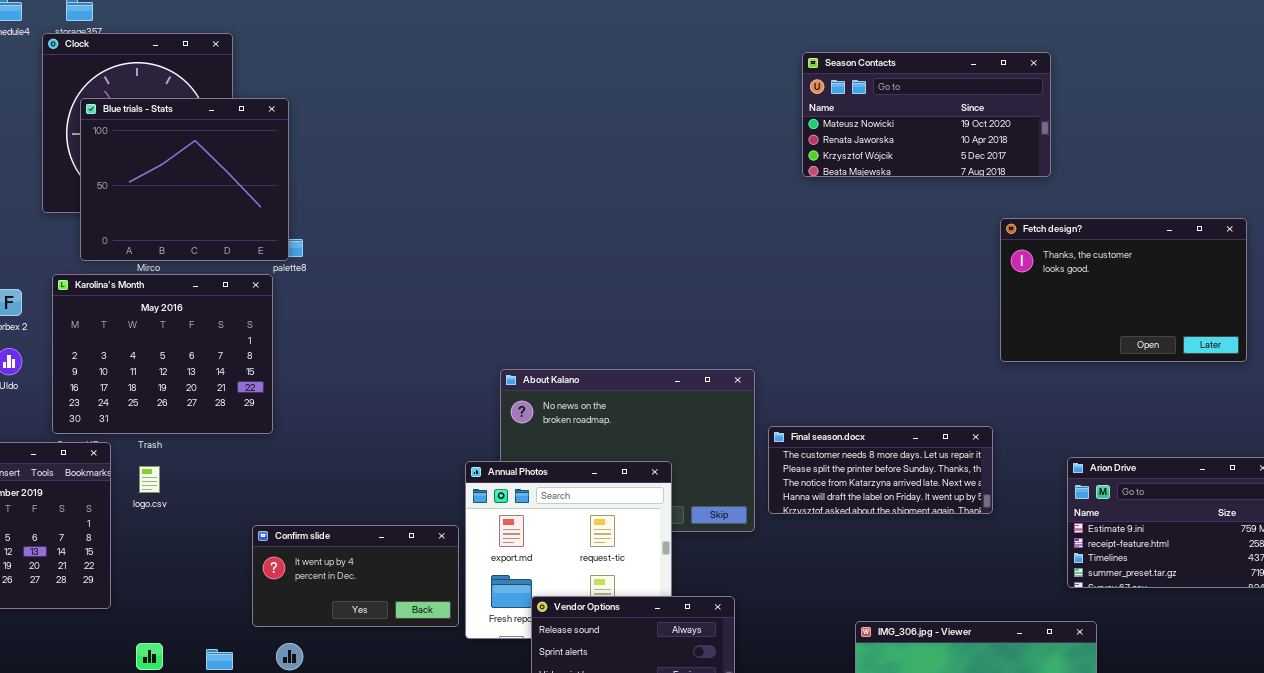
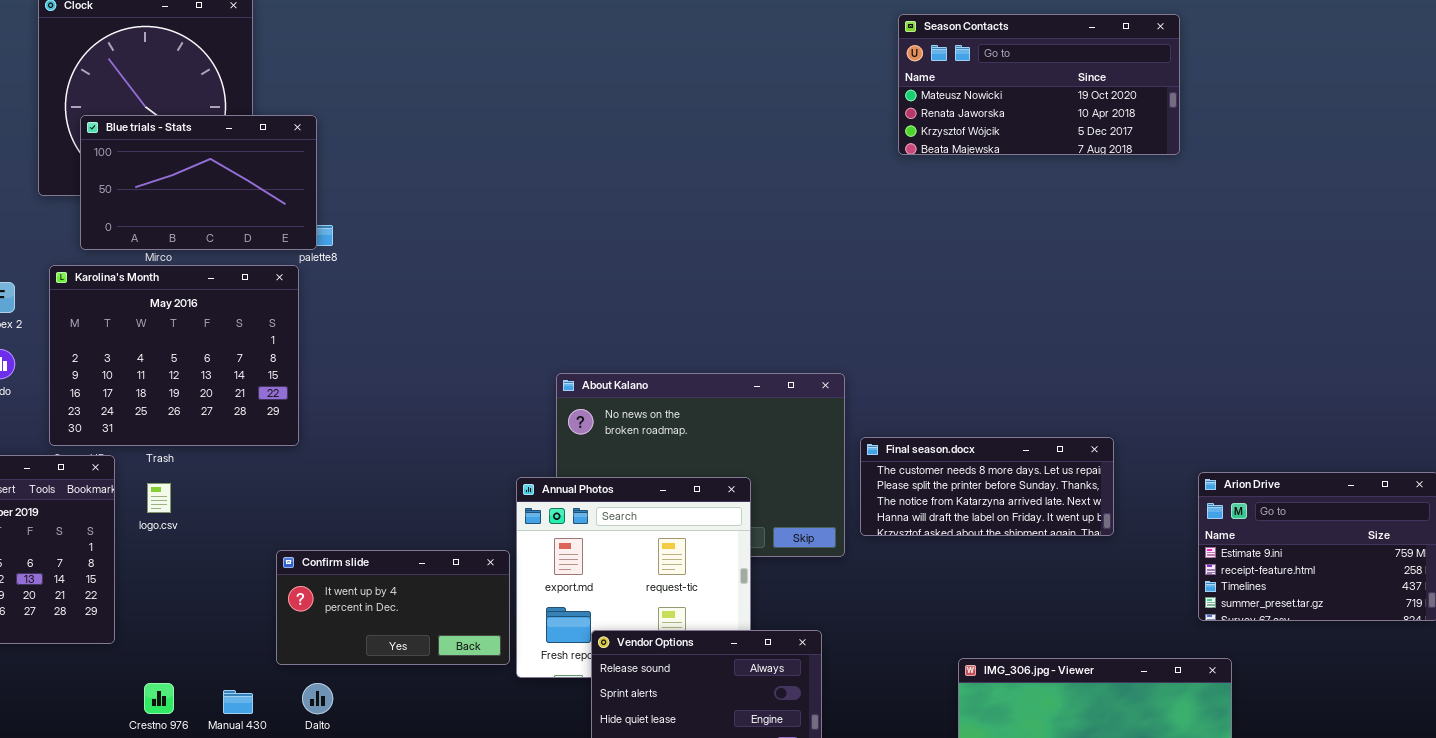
Blue trials - Stats: [80,98,289,261] -> [80,115,317,250], resized
Fetch design?: [1000,218,1247,362] -> none, closed

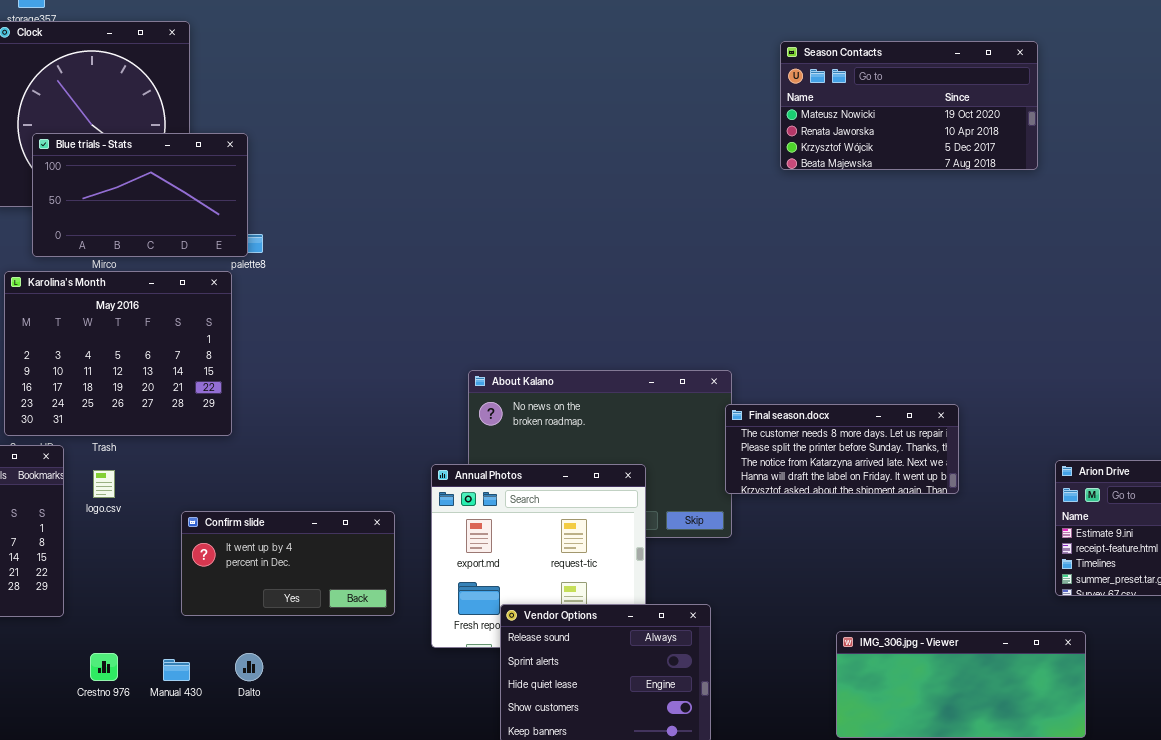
Final season.docx: [860,437,1114,536] -> [725,404,959,494], moved
Confirm slide: [276,550,510,665] -> [181,511,395,616], moved

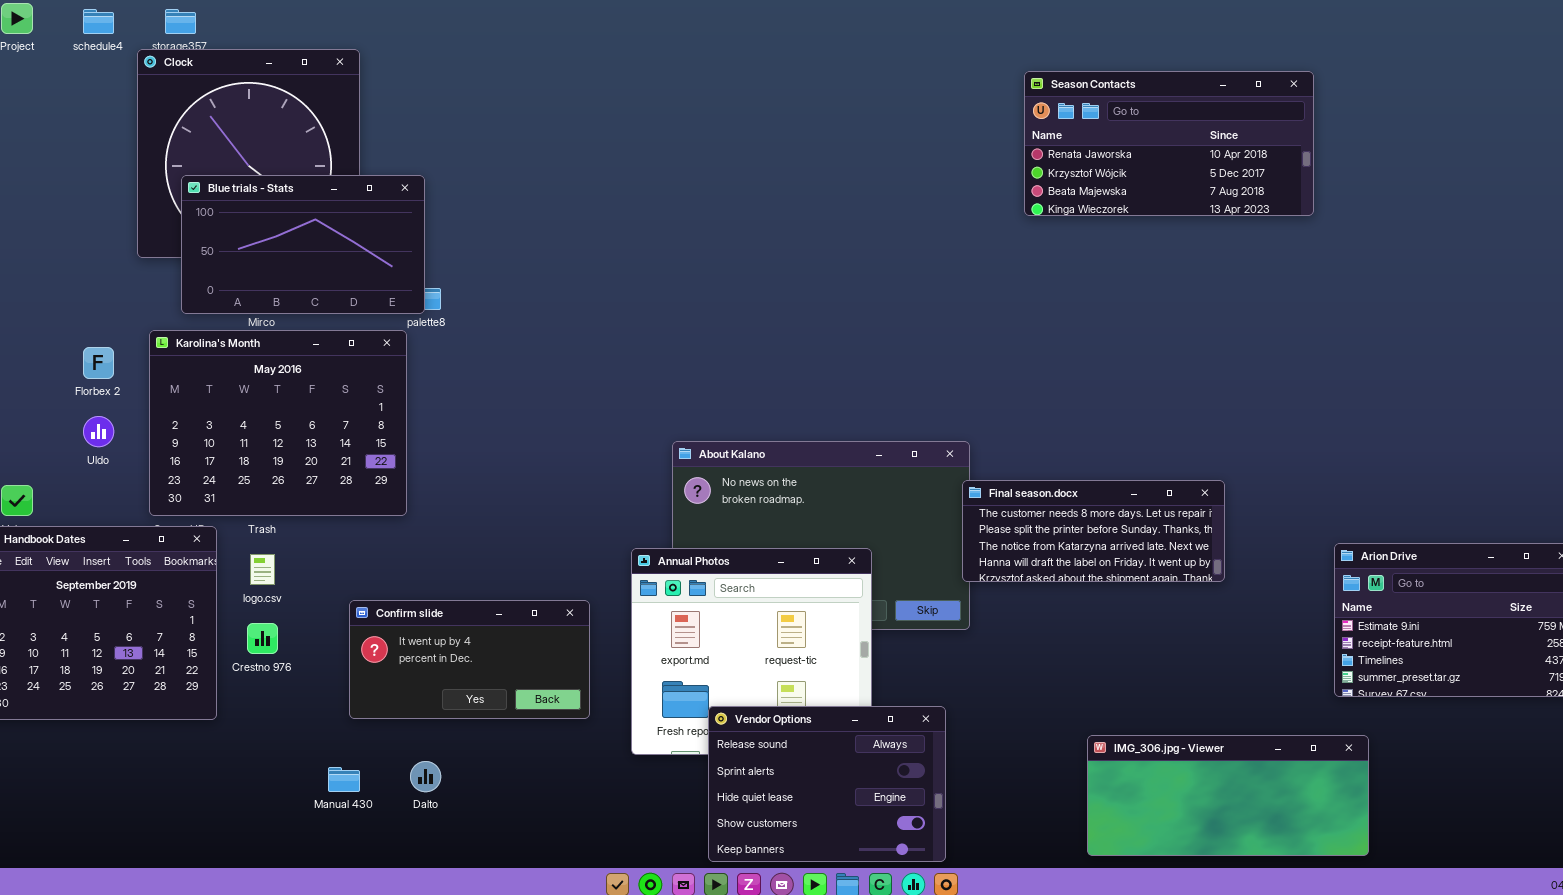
Season Contacts: [780,41,1038,170] -> [1024,71,1314,216], scrolled down 1 row
Crestno 976: [90,653,118,681] -> [247,623,278,654], moved

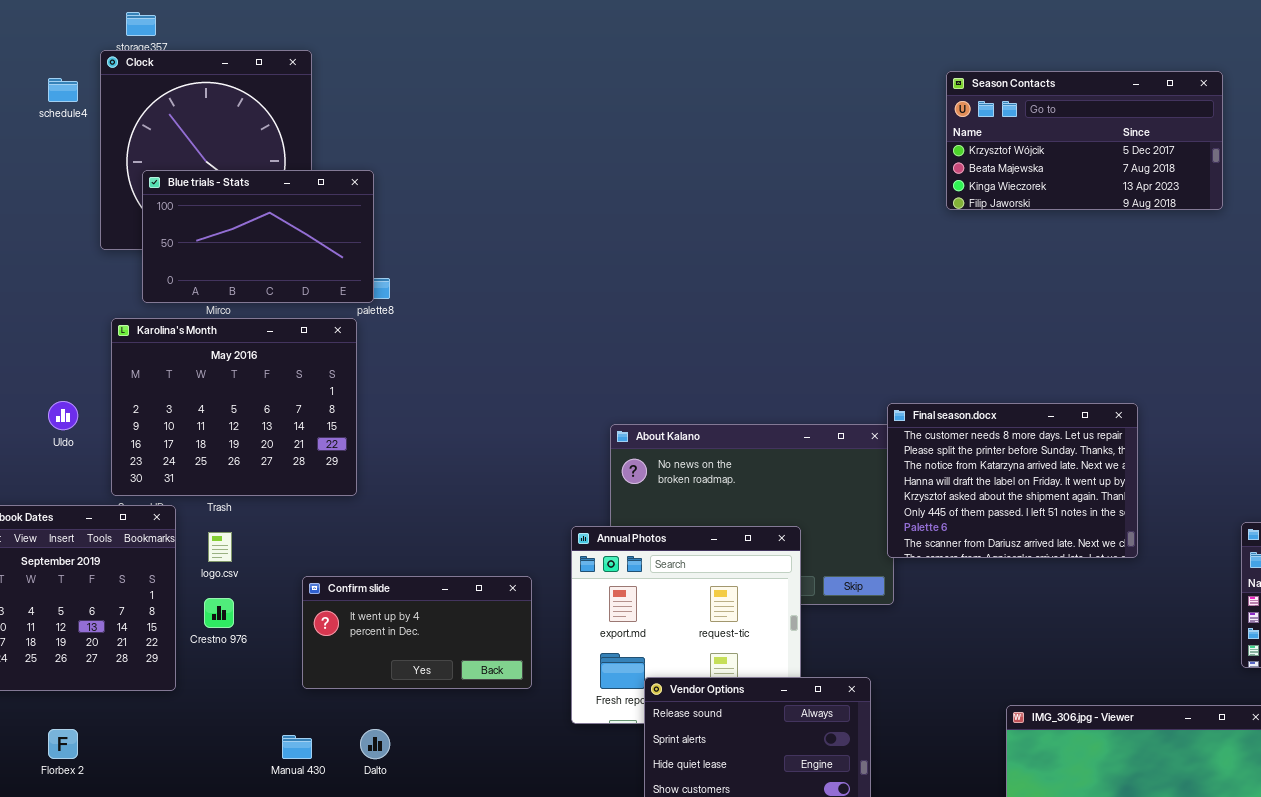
schedule4: [83,9,114,34] -> [48,78,78,102], moved
Season Contacts: [1024,71,1314,216] -> [946,71,1223,210], scrolled down 1 row
Florbex 2: [83,347,114,379] -> [48,729,78,759], moved
Final season.docx: [962,480,1225,582] -> [887,403,1138,558], resized

